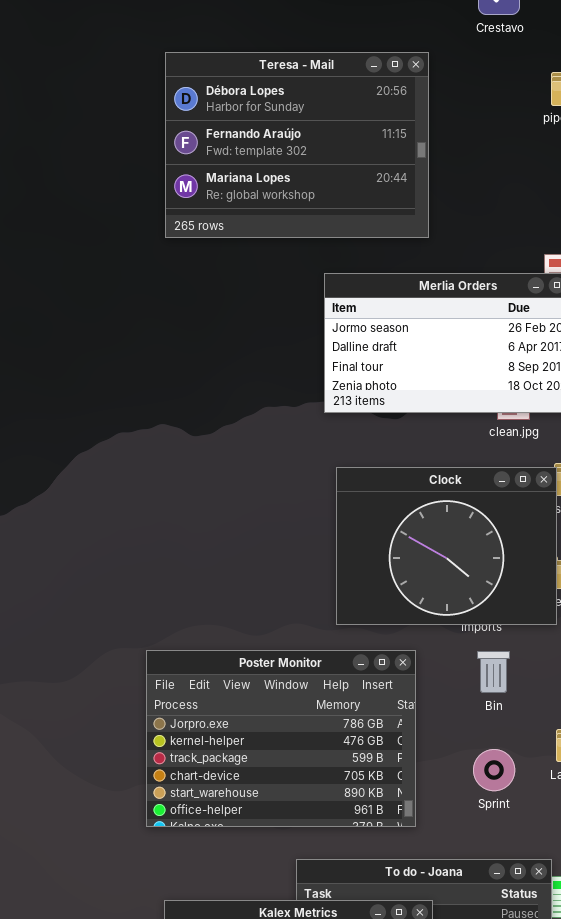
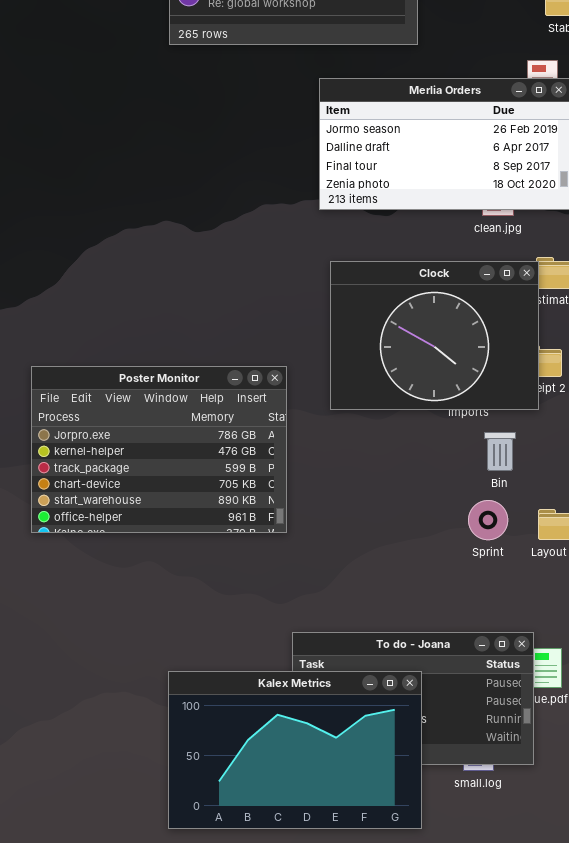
Poster Monitor: [146,650,416,827] -> [31,366,287,533], moved
Bin: [477,651,510,693] -> [484,432,516,471], moved
Sprint: [473,749,515,791] -> [468,500,508,540], moved

